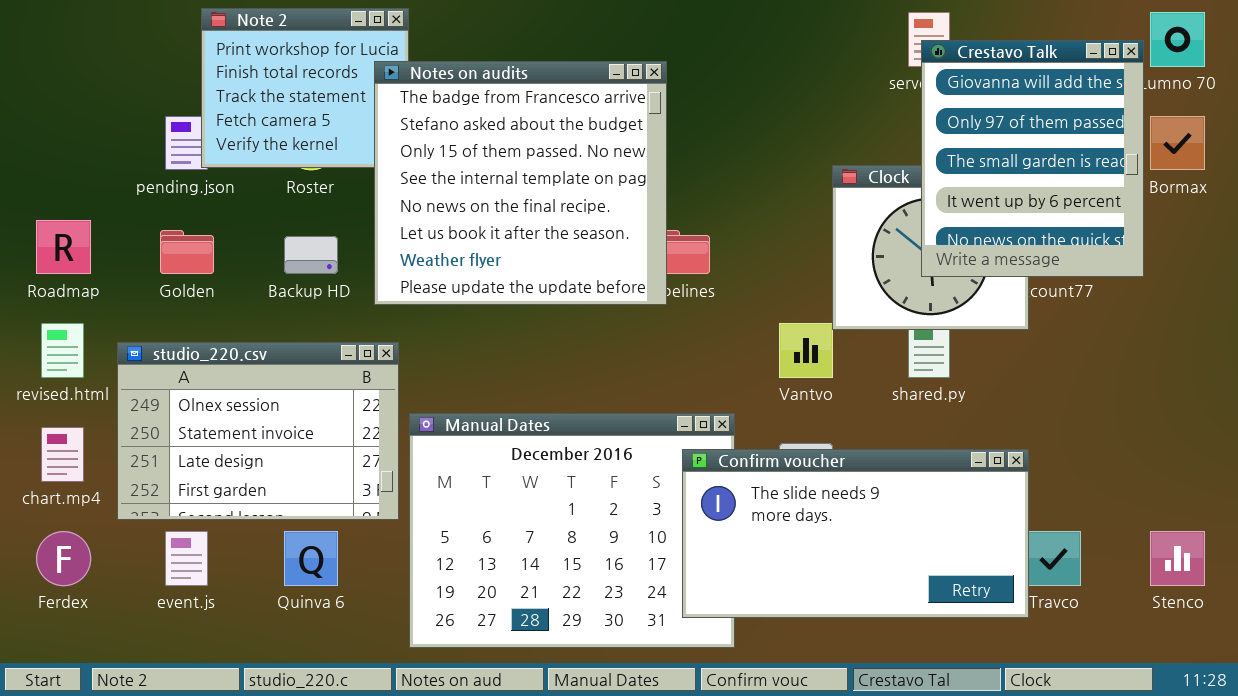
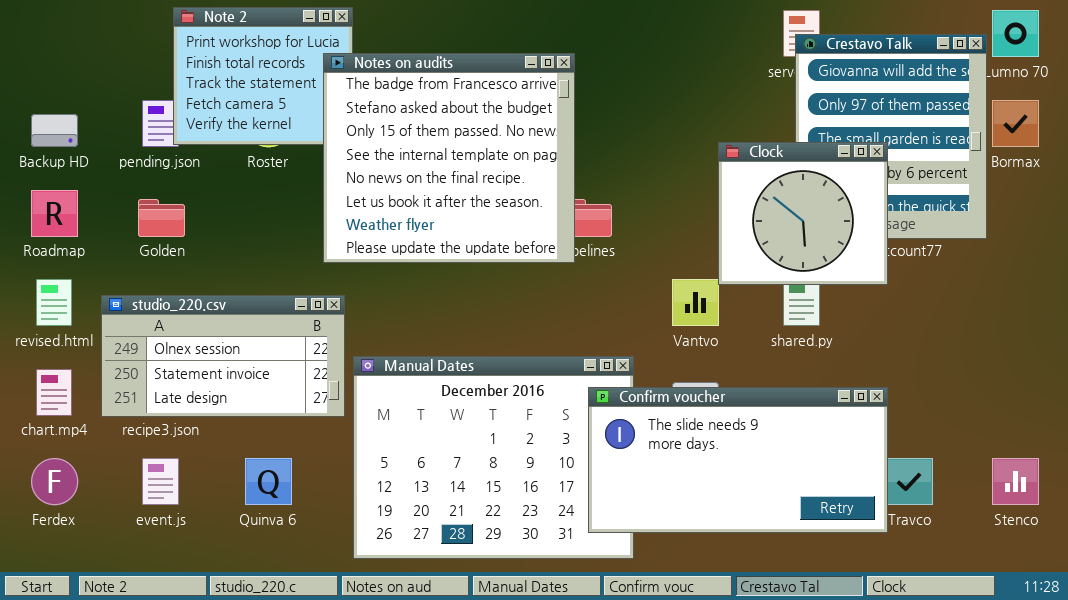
Clock: [832,165,1029,330] -> [718,142,888,285], raised
Backup HD: [284,236,338,274] -> [31,114,78,147], moved
studio_220.csv: [117,342,399,520] -> [101,295,345,417], resized

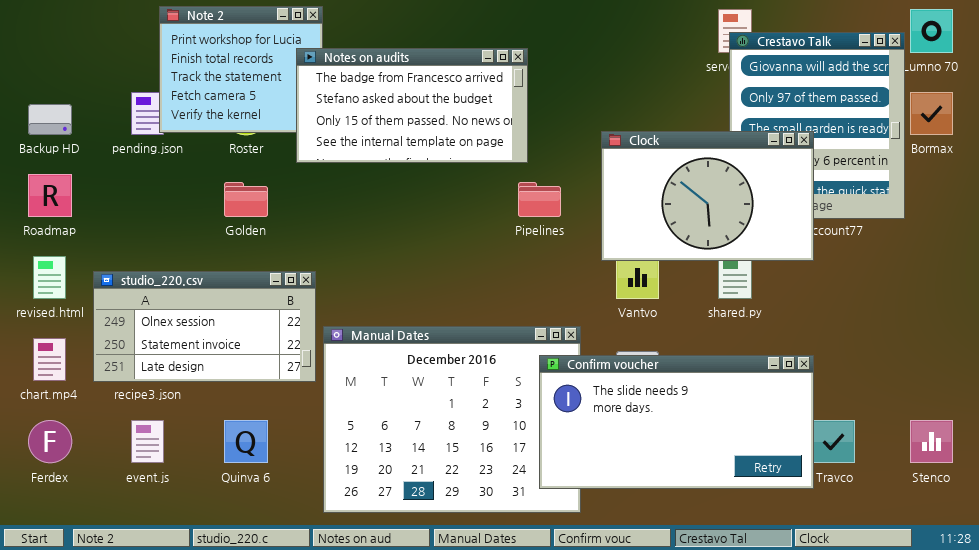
Notes on audits: [323,53,575,263] -> [296,48,528,163], resized
Clock: [718,142,888,285] -> [601,131,814,261], resized
Golden: [138,199,185,237] -> [224,182,268,217], moved

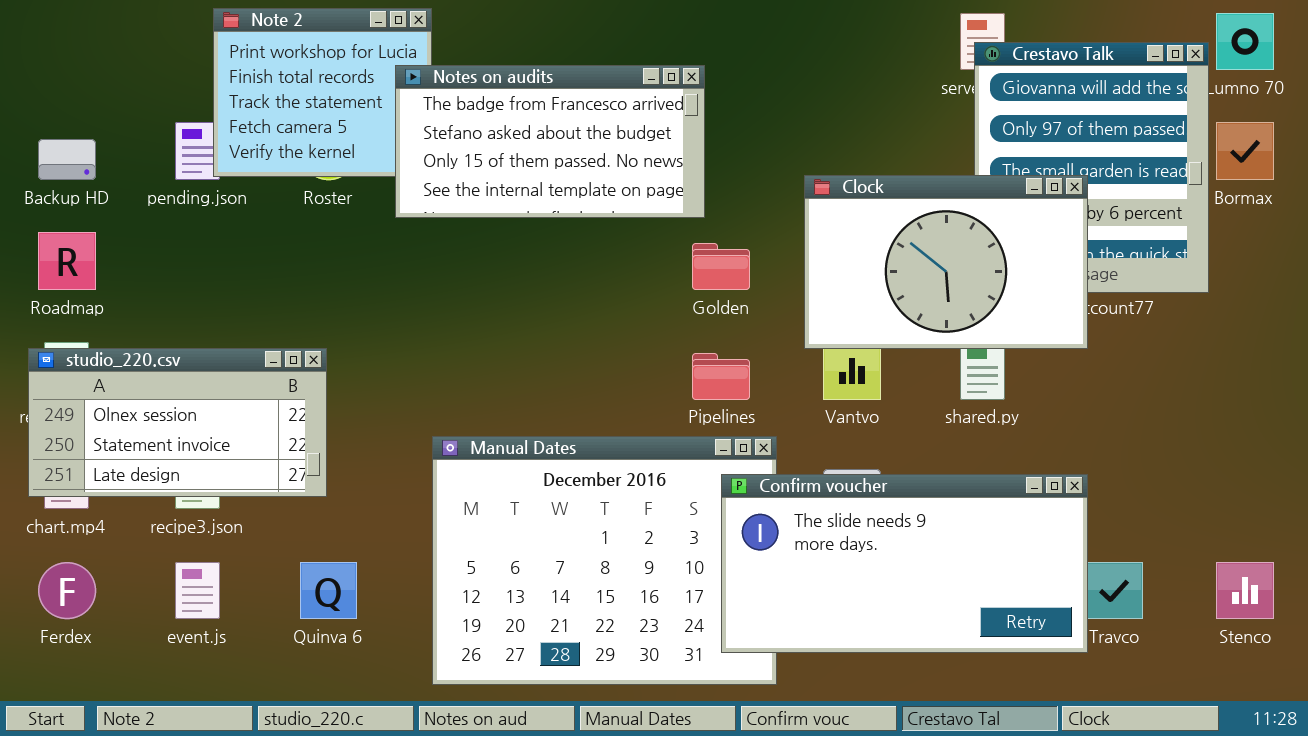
Golden: [224,182,268,217] -> [692,243,750,290], moved
Pipelines: [518,182,561,217] -> [692,353,750,400], moved
studio_220.csv: [93,271,316,382] -> [28,348,327,497], moved

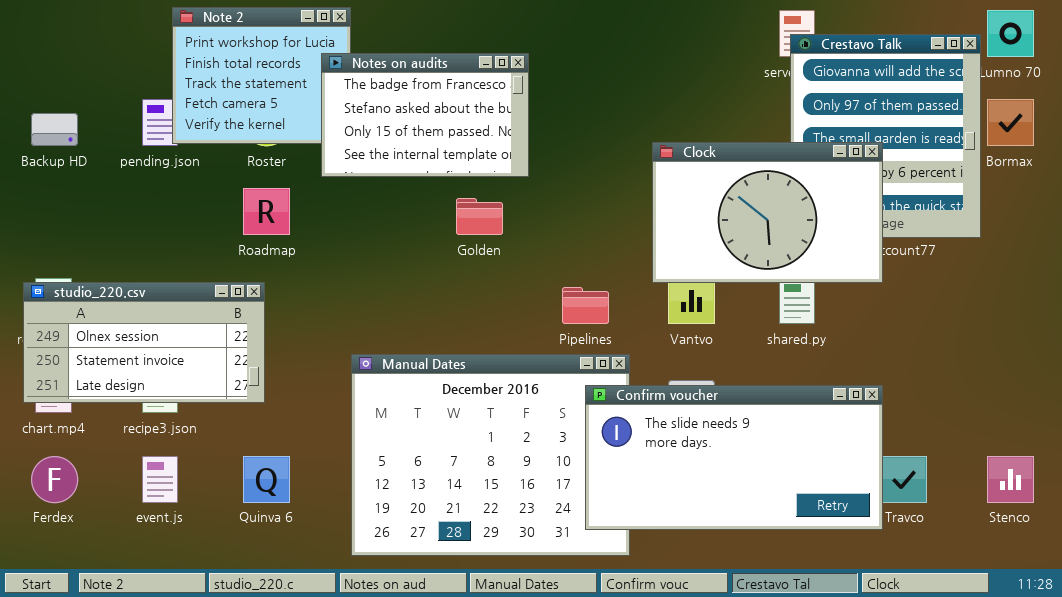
Notes on audits: [395,65,705,218] -> [321,53,529,177], resized
Roadmap: [38,232,96,290] -> [243,188,290,235], moved
Golden: [692,243,750,290] -> [456,198,503,235], moved

